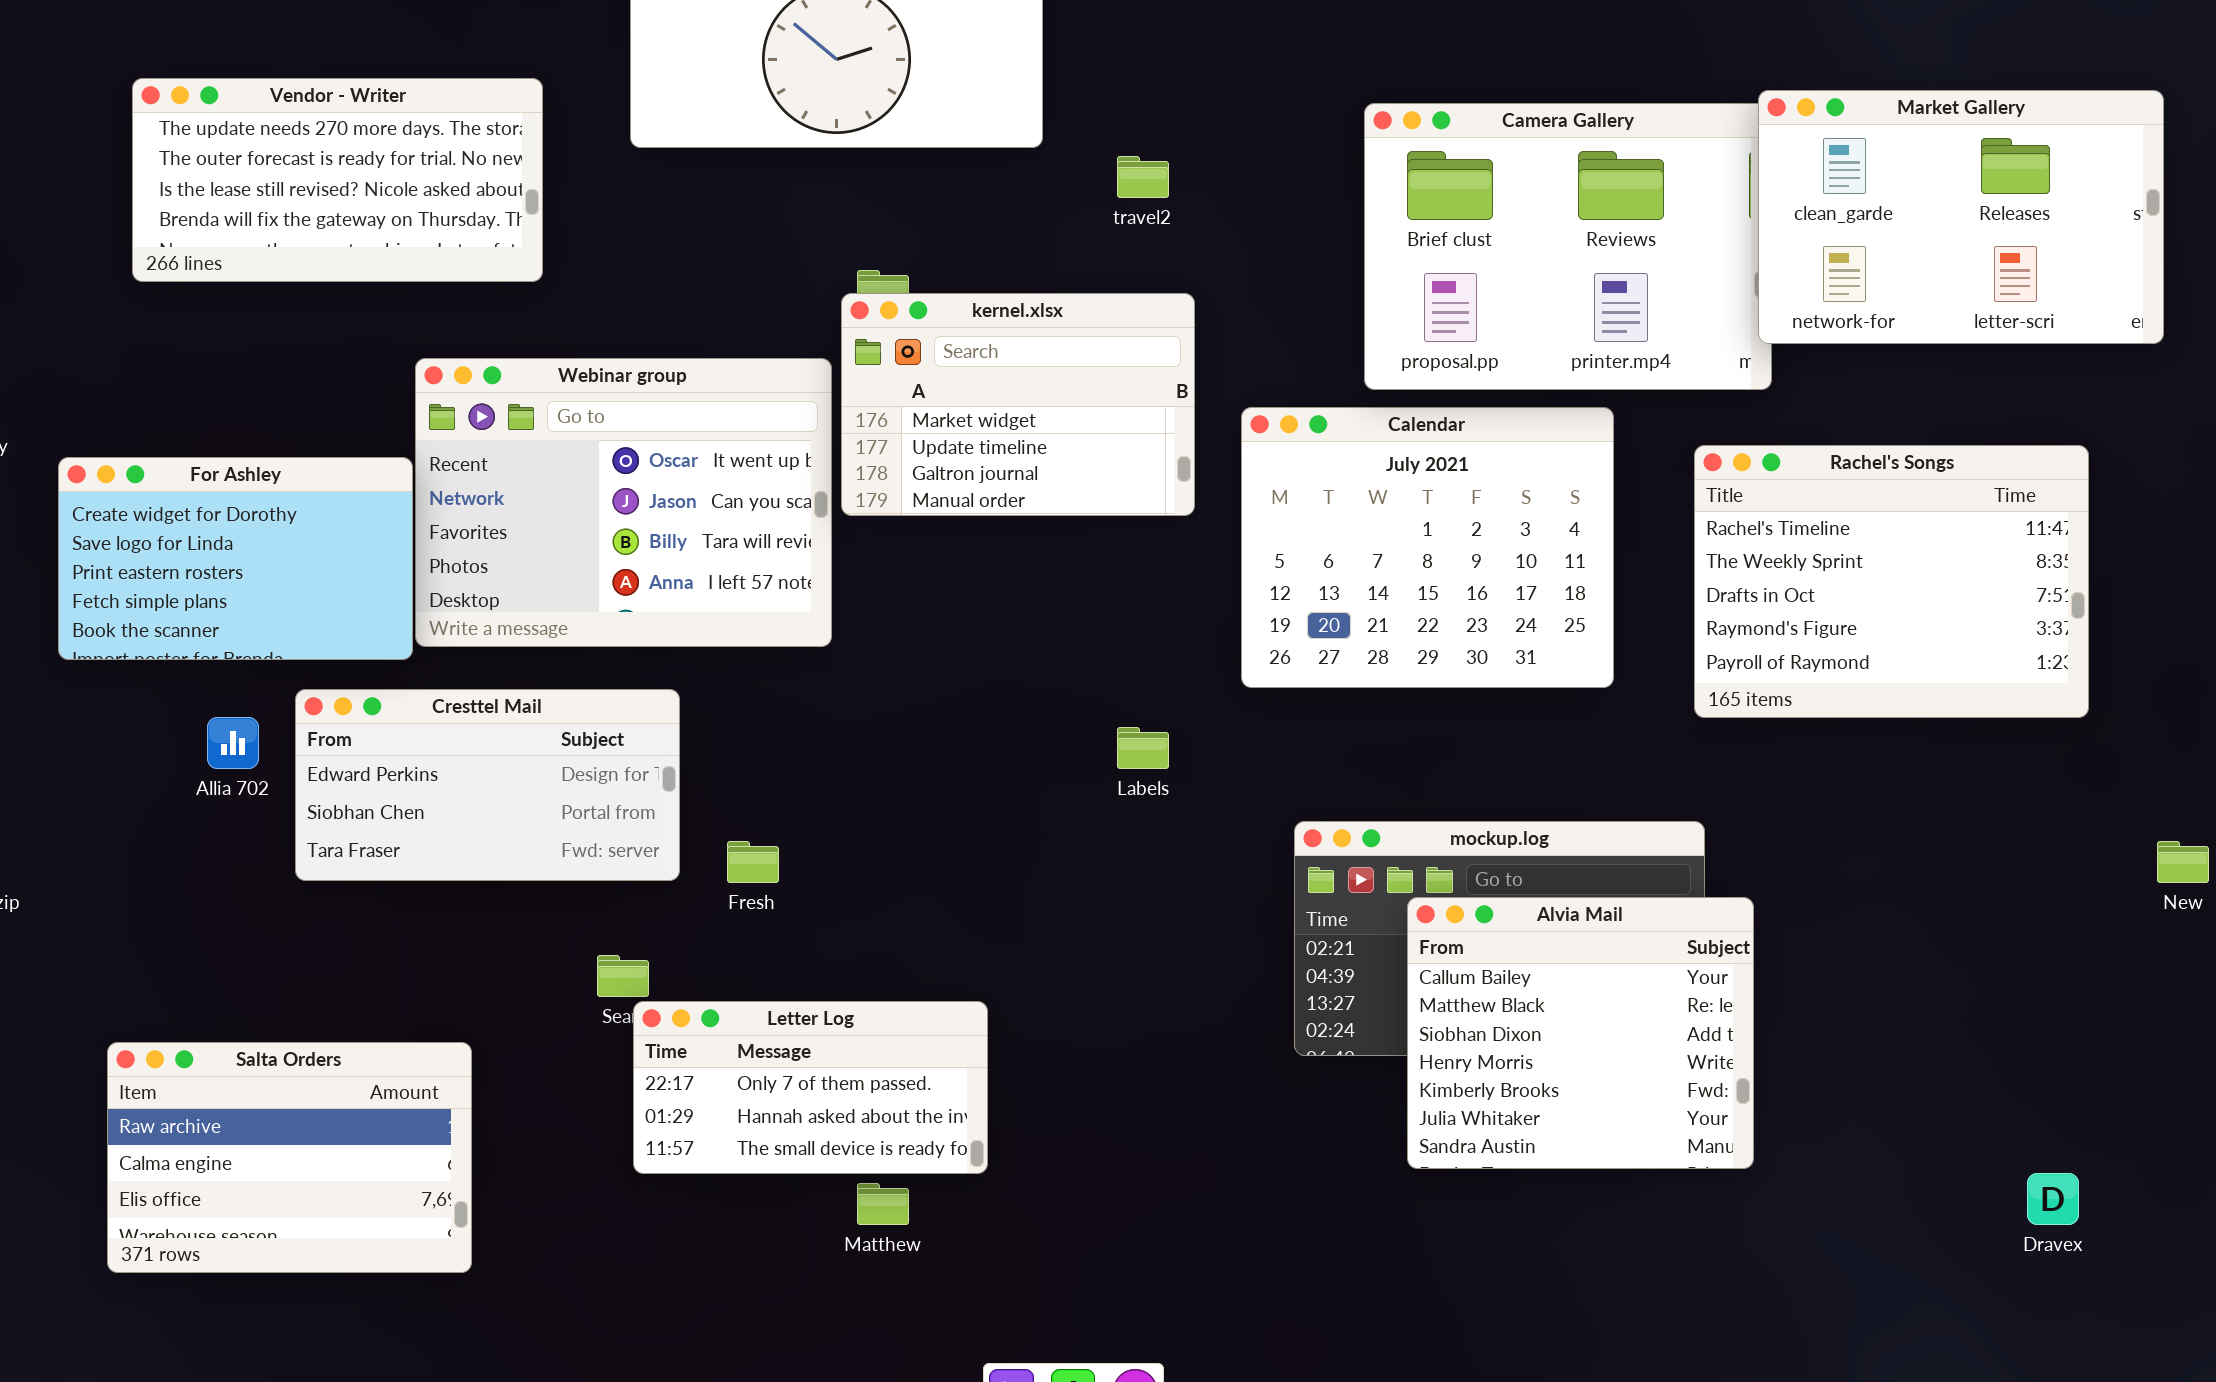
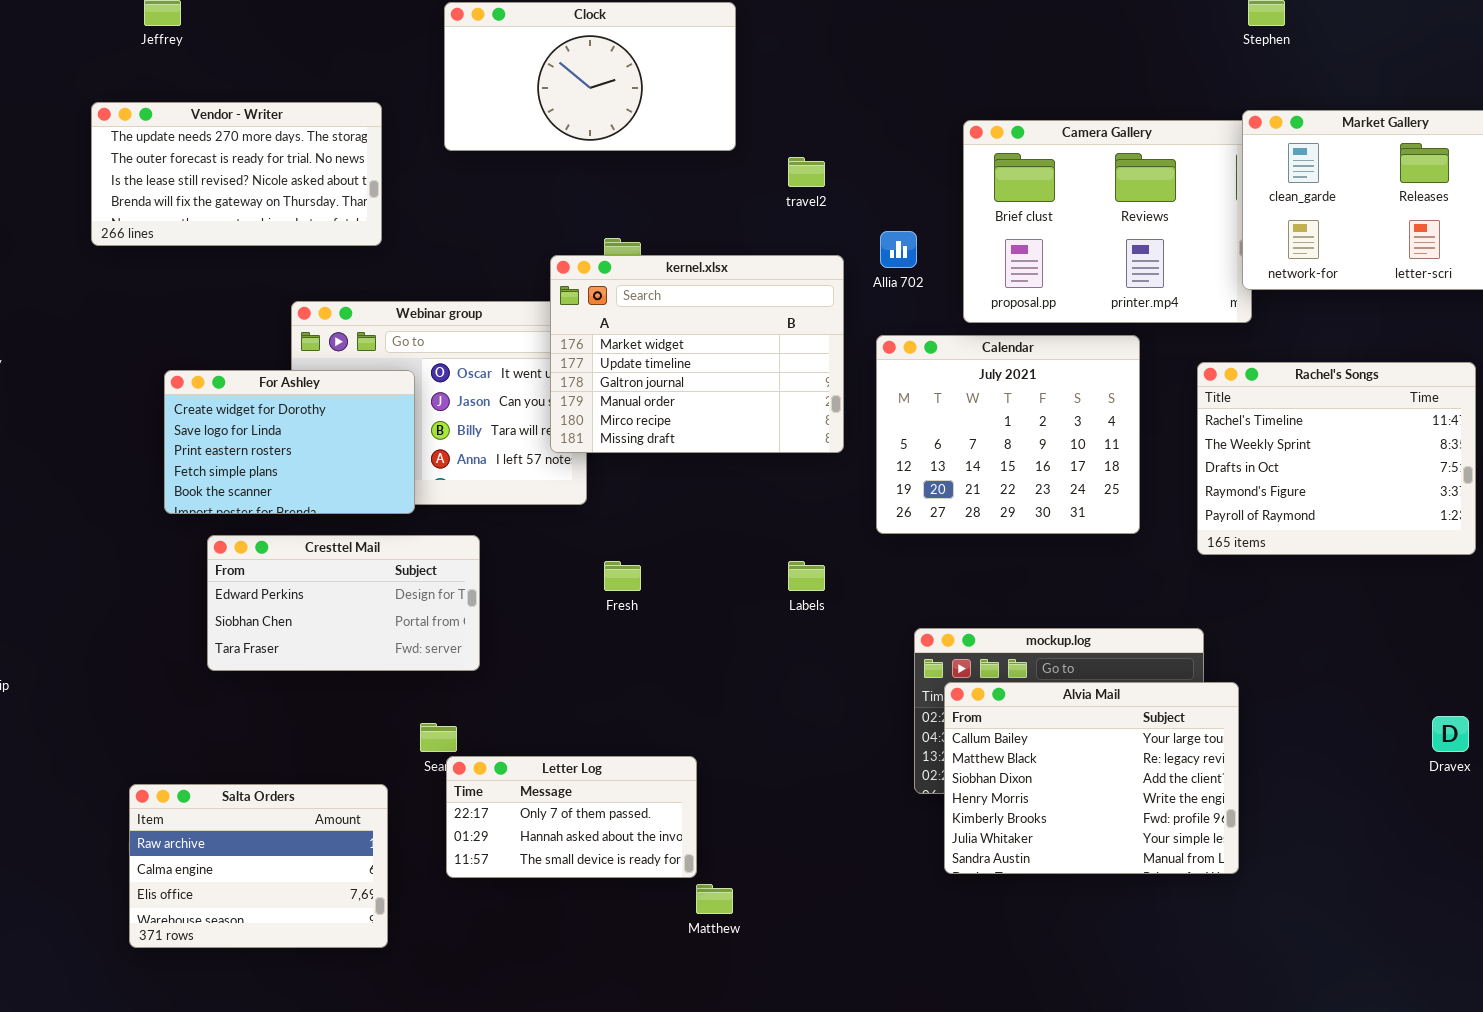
kernel.xlsx: [841,293,1195,516] -> [550,255,844,453], resized
For Ashley: [58,457,413,660] -> [164,370,415,514], moved
Allia 702: [207,717,259,769] -> [880,231,917,268], moved
Fresh: [727,841,779,883] -> [604,561,641,591], moved
Alvia Mail: [1407,897,1754,1169] -> [944,682,1239,874], resized
Salta Orders: [107,1042,472,1273] -> [129,784,388,948], moved
Dravex: [2027,1173,2079,1225] -> [1432,716,1469,752], moved
Matthew: [857,1183,909,1225] -> [696,884,733,914], moved

